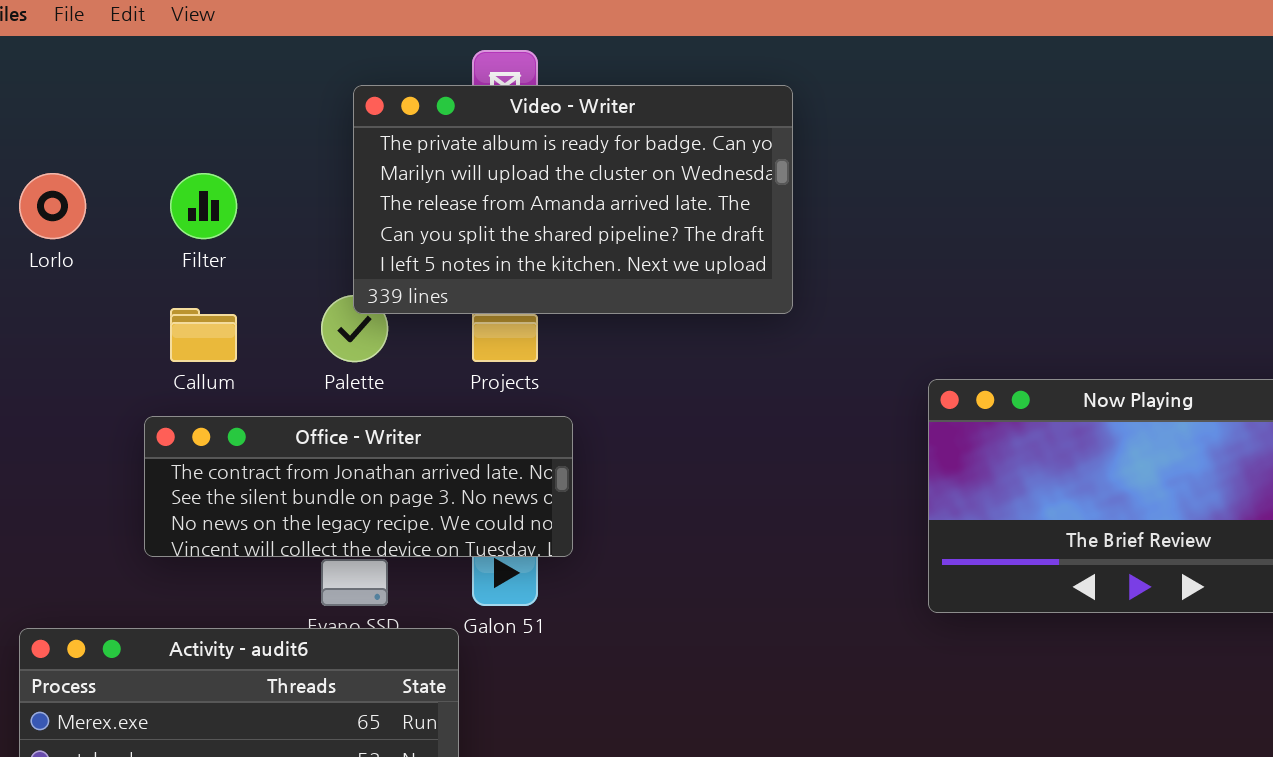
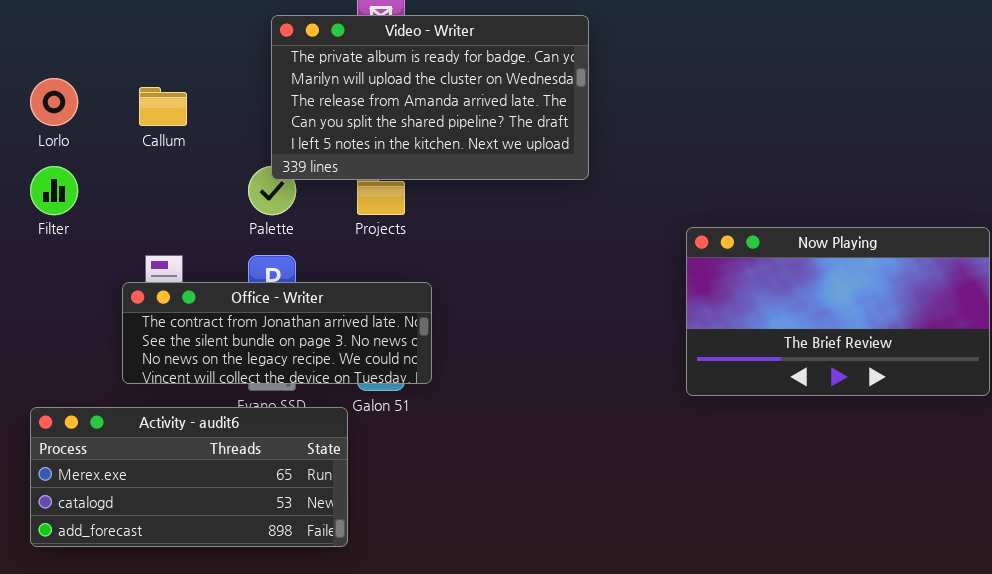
Filter: [170,173,237,239] -> [30,166,78,215], moved
Callum: [170,308,237,362] -> [139,87,187,126], moved
Office - Writer: [144,416,573,557] -> [122,282,432,384], moved

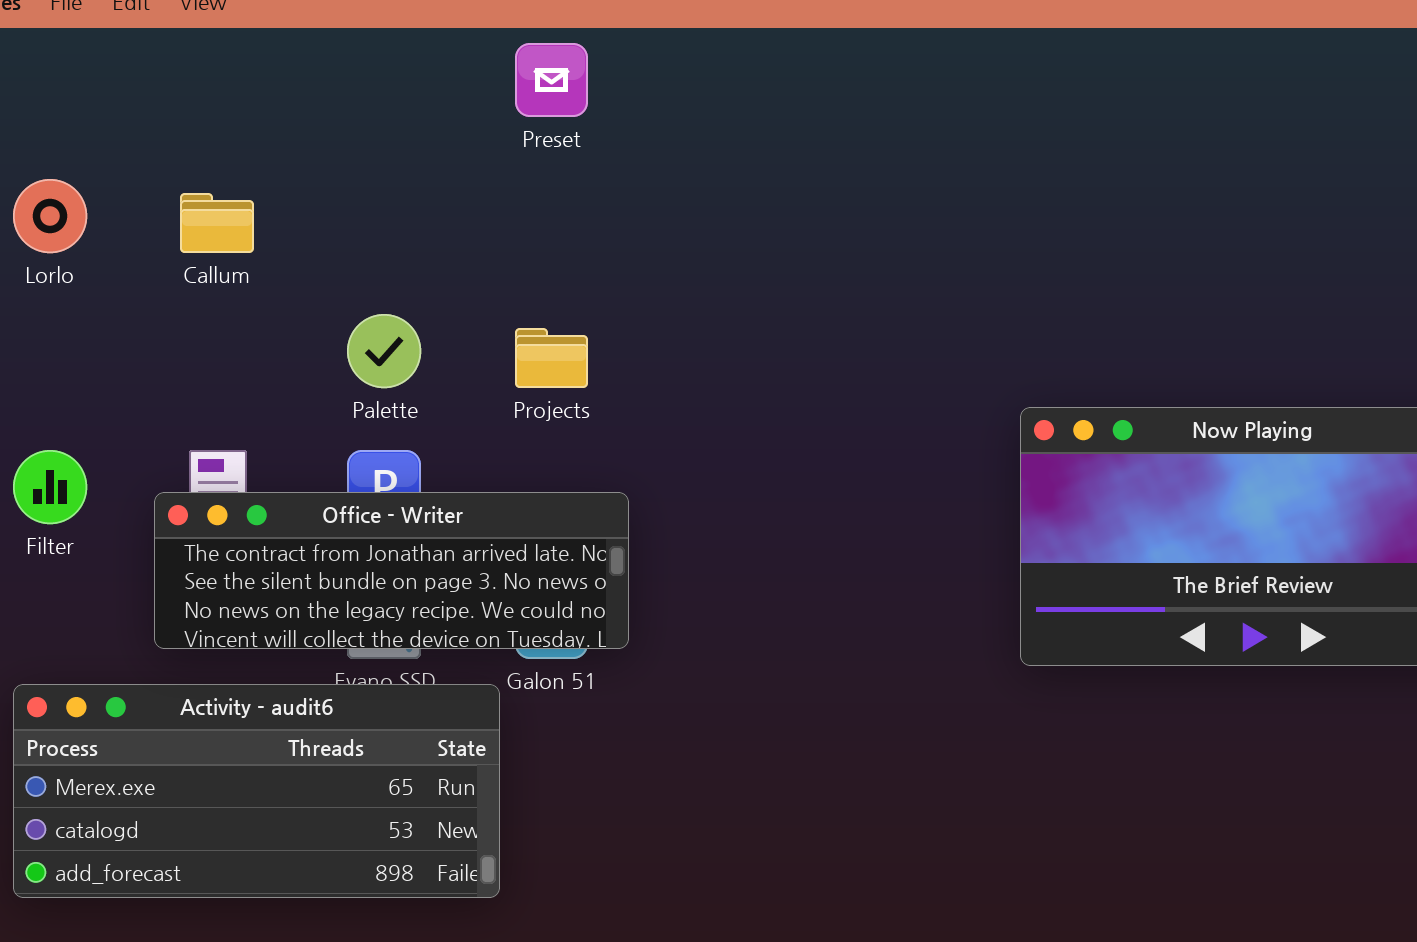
Video - Writer: [271,15,589,180] -> none, closed
Filter: [30,166,78,215] -> [13,450,87,524], moved

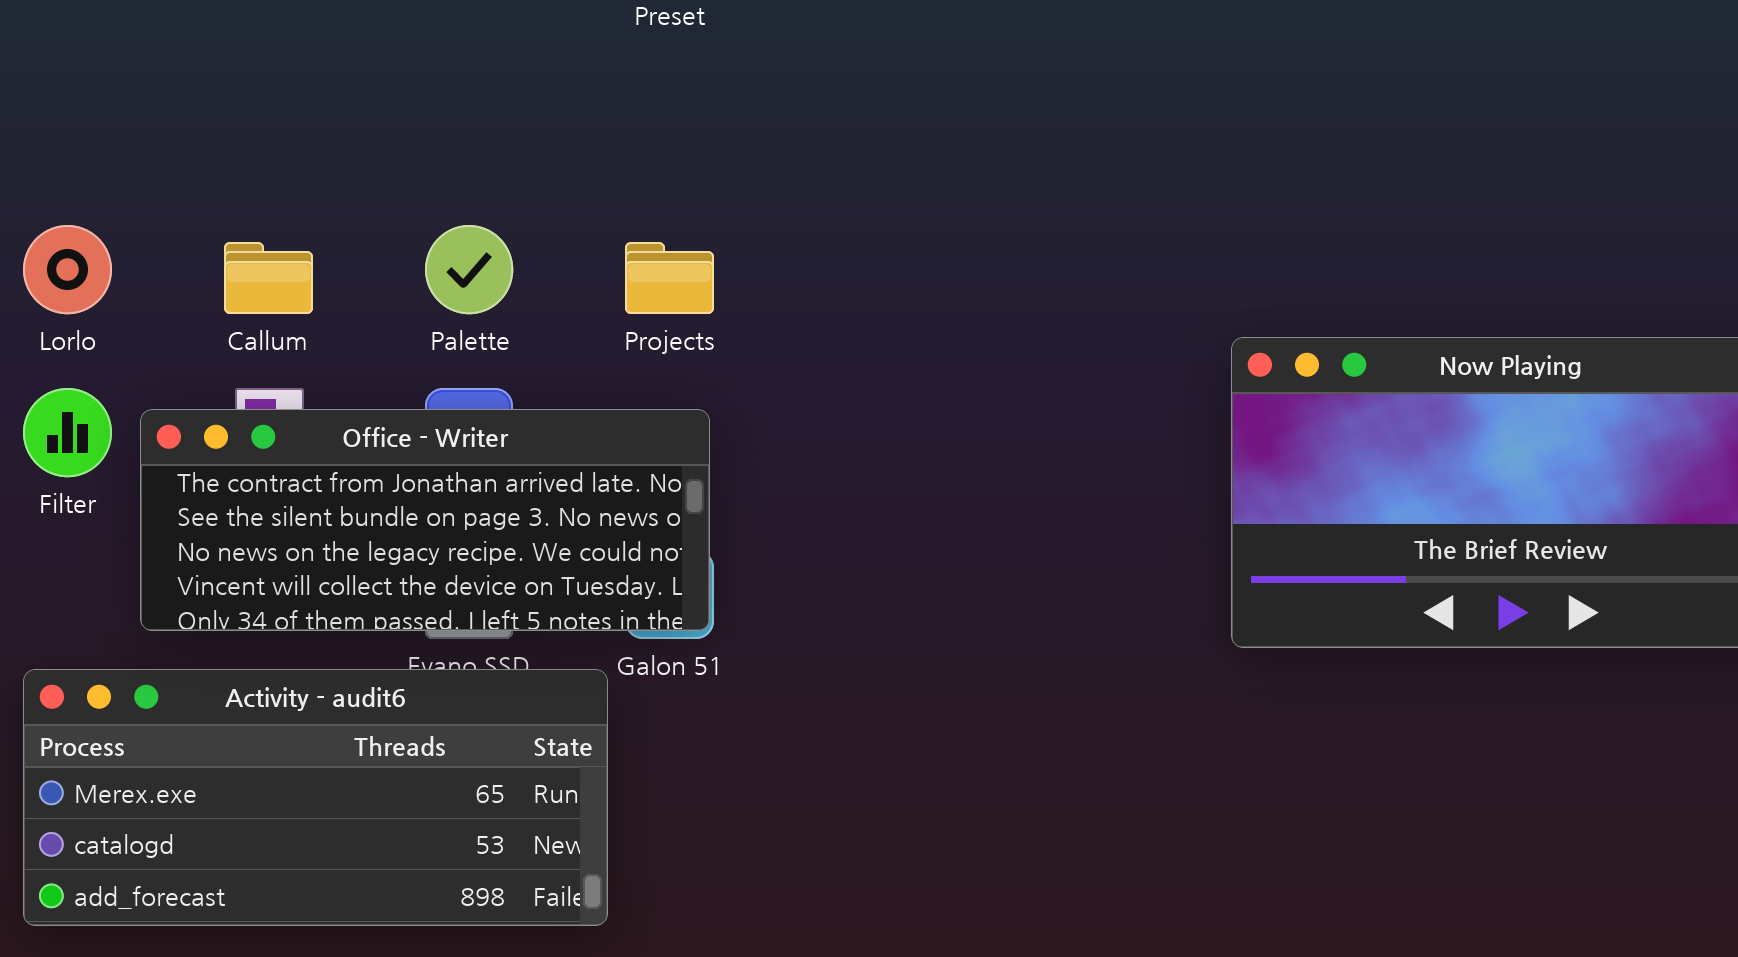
Lorlo: [13,179,87,253] -> [23,225,112,314], moved
Callum: [180,193,254,253] -> [224,242,313,314], moved
Office - Writer: [154,492,629,649] -> [140,409,710,631], moved, resized

